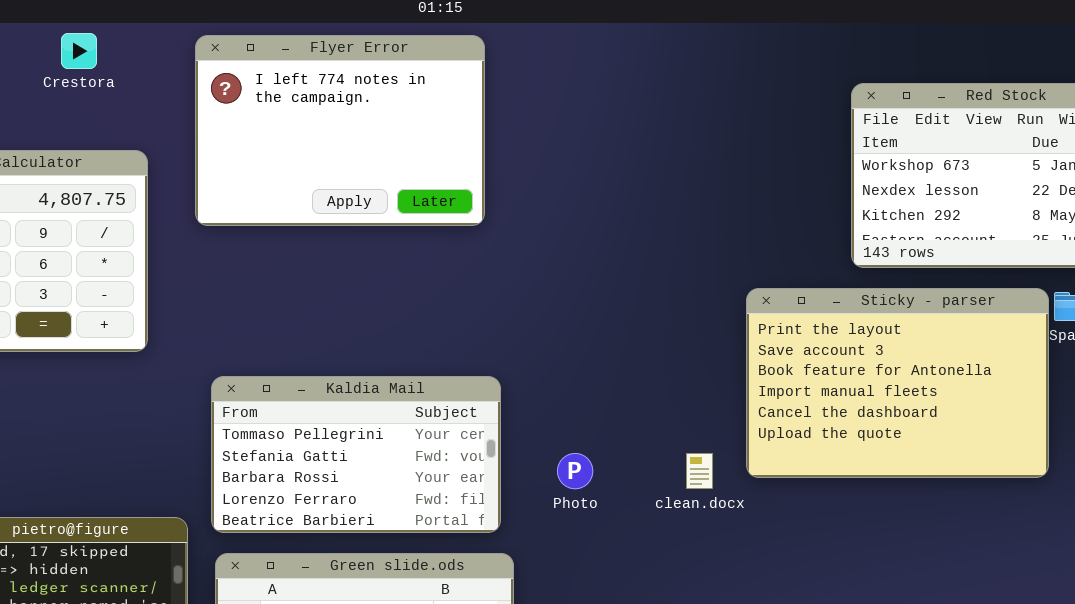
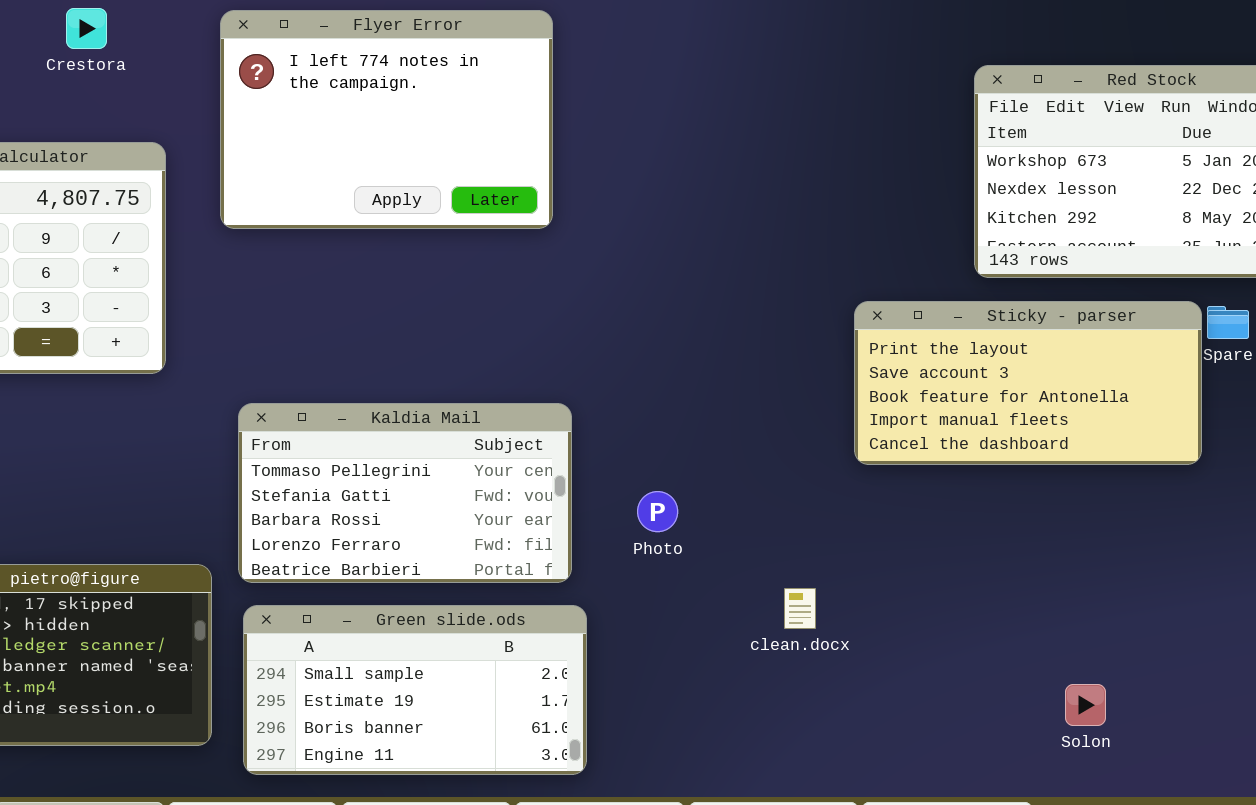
Sticky - parser: [746,288,1049,478] -> [854,301,1202,465], resized
clean.docx: [686,453,713,489] -> [784,588,816,629], moved

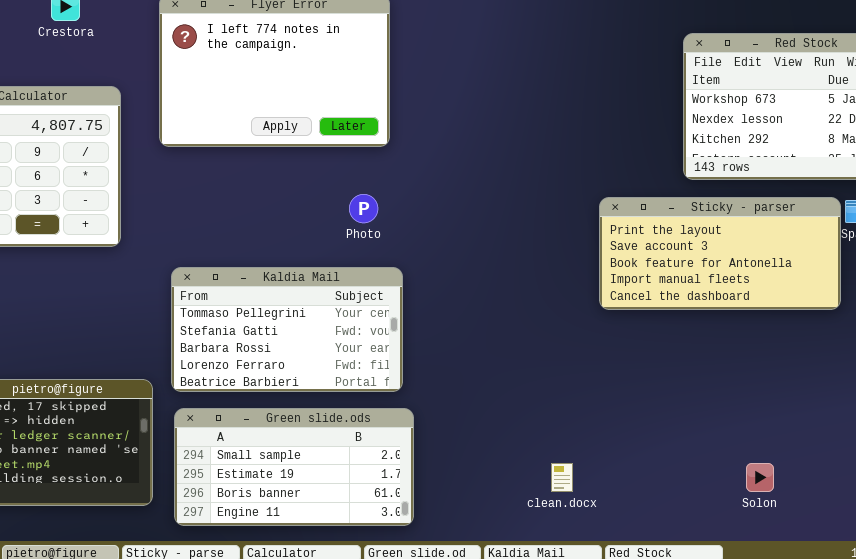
Photo: [637,491,678,532] -> [349,194,378,223], moved
clean.docx: [784,588,816,629] -> [551,463,573,492], moved

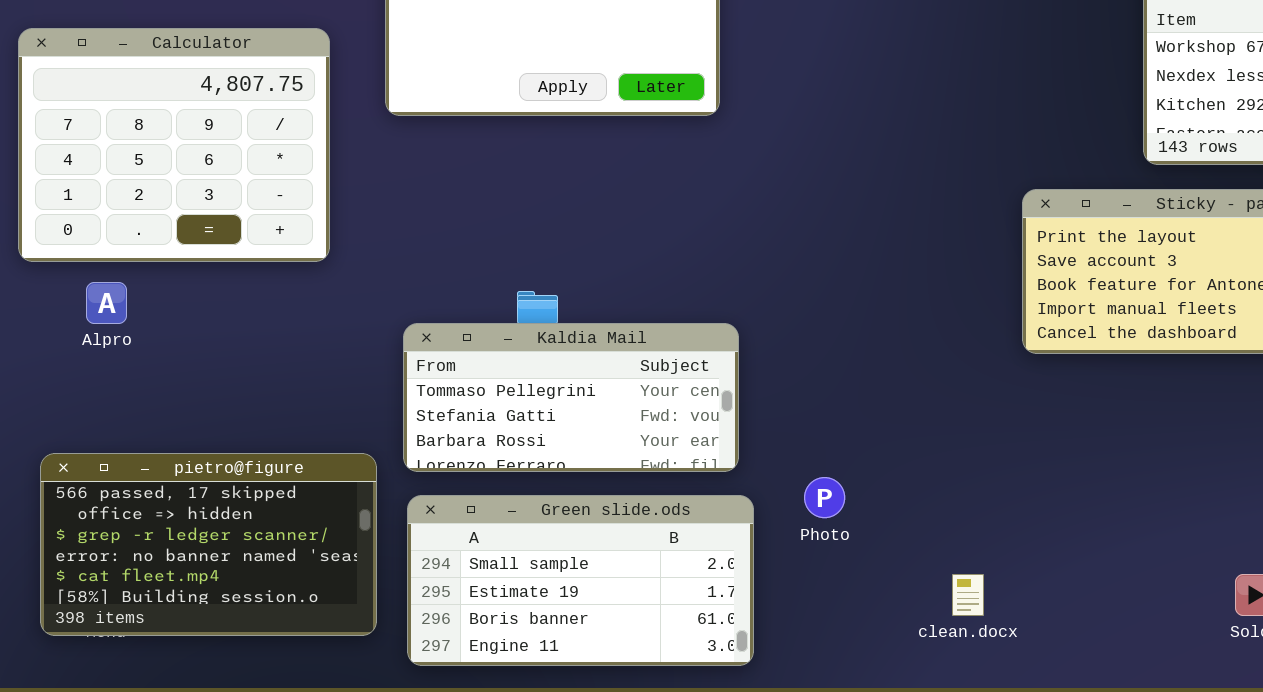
Photo: [349,194,378,223] -> [804,477,845,518], moved
Kaldia Mail: [171,267,403,392] -> [403,323,739,472], resized

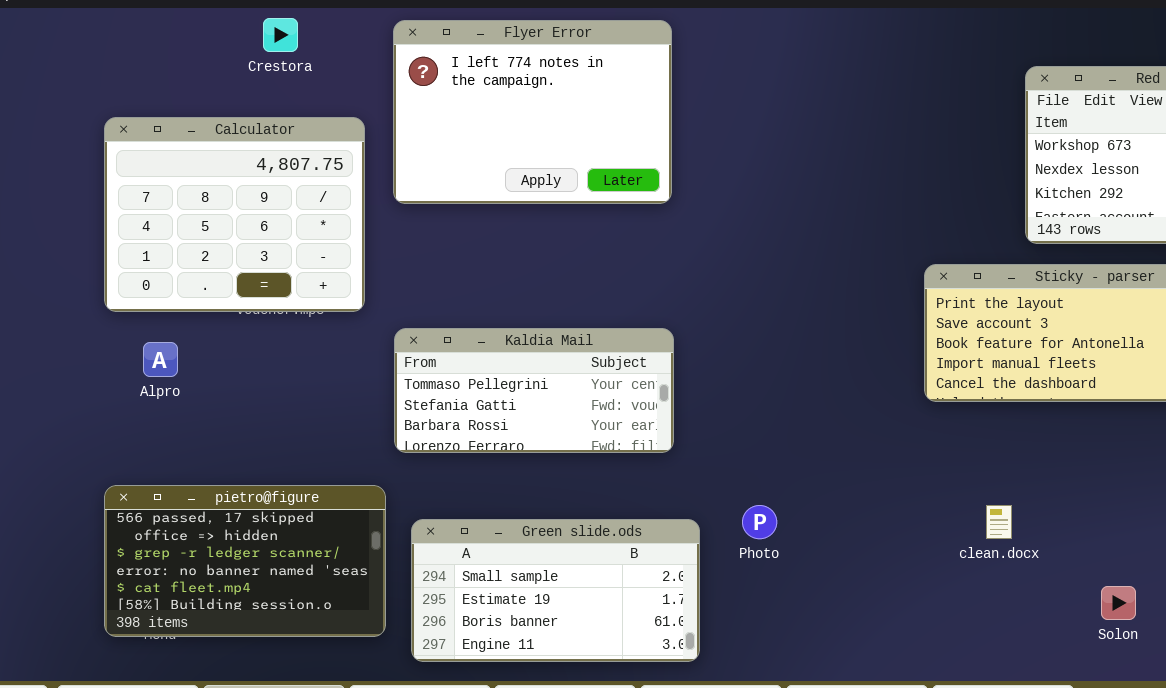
Calculator: [18,28,330,262] -> [104,117,365,312], moved
Kaldia Mail: [403,323,739,472] -> [394,328,674,453], moved
clean.docx: [952,574,984,616] -> [986,505,1012,539], moved

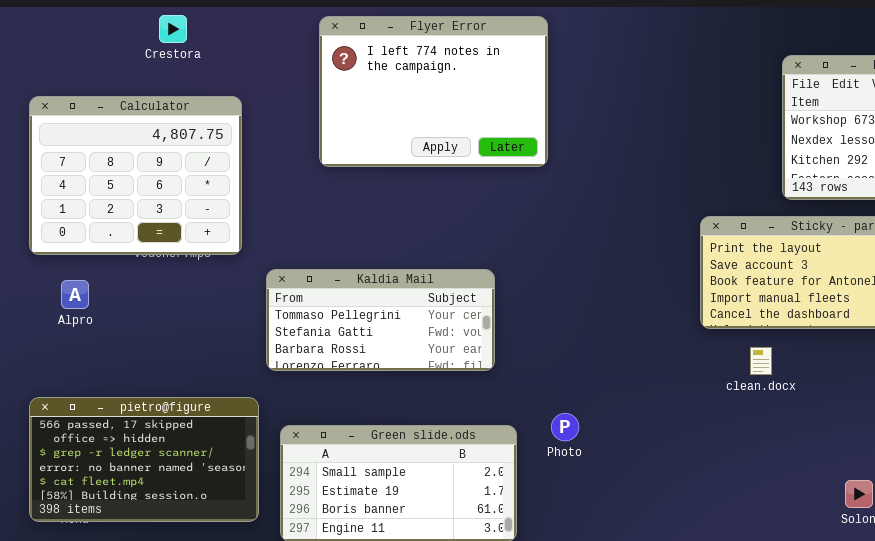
Flyer Error: [393,20,672,204] -> [319,16,548,167], moved
clean.docx: [986,505,1012,539] -> [750,347,772,375], moved

